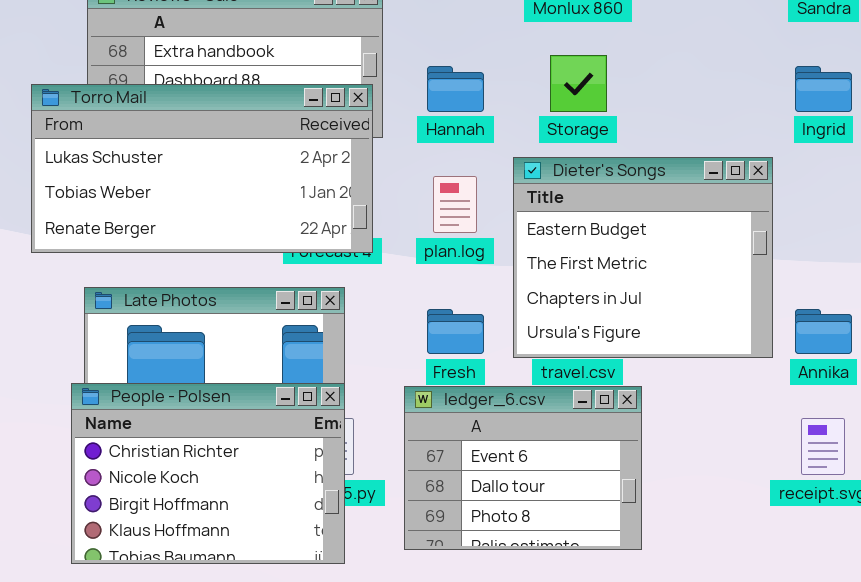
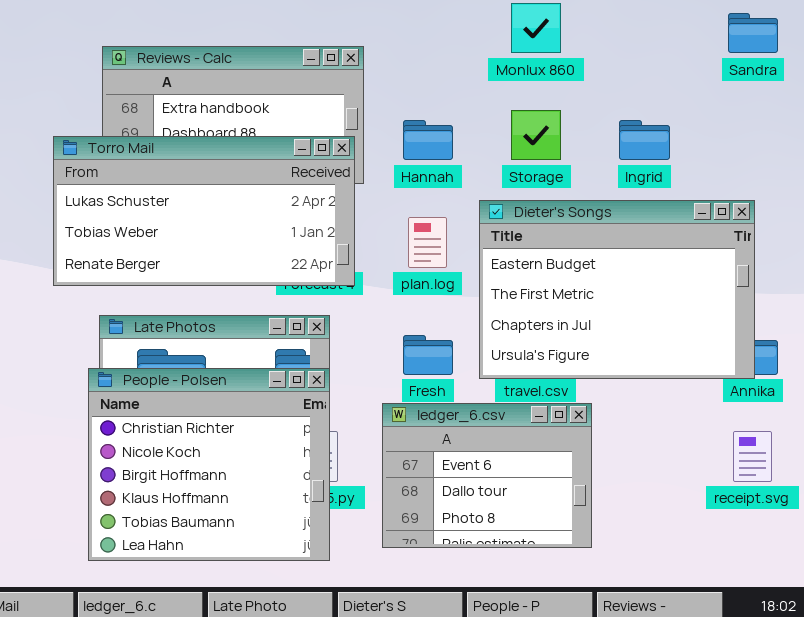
Ingrid: [795,66,852,112] -> [619,120,670,160], moved
Dieter's Songs: [513,157,773,358] -> [479,200,755,379], resized
People - Polsen: [71,383,345,564] -> [88,368,330,561], resized

